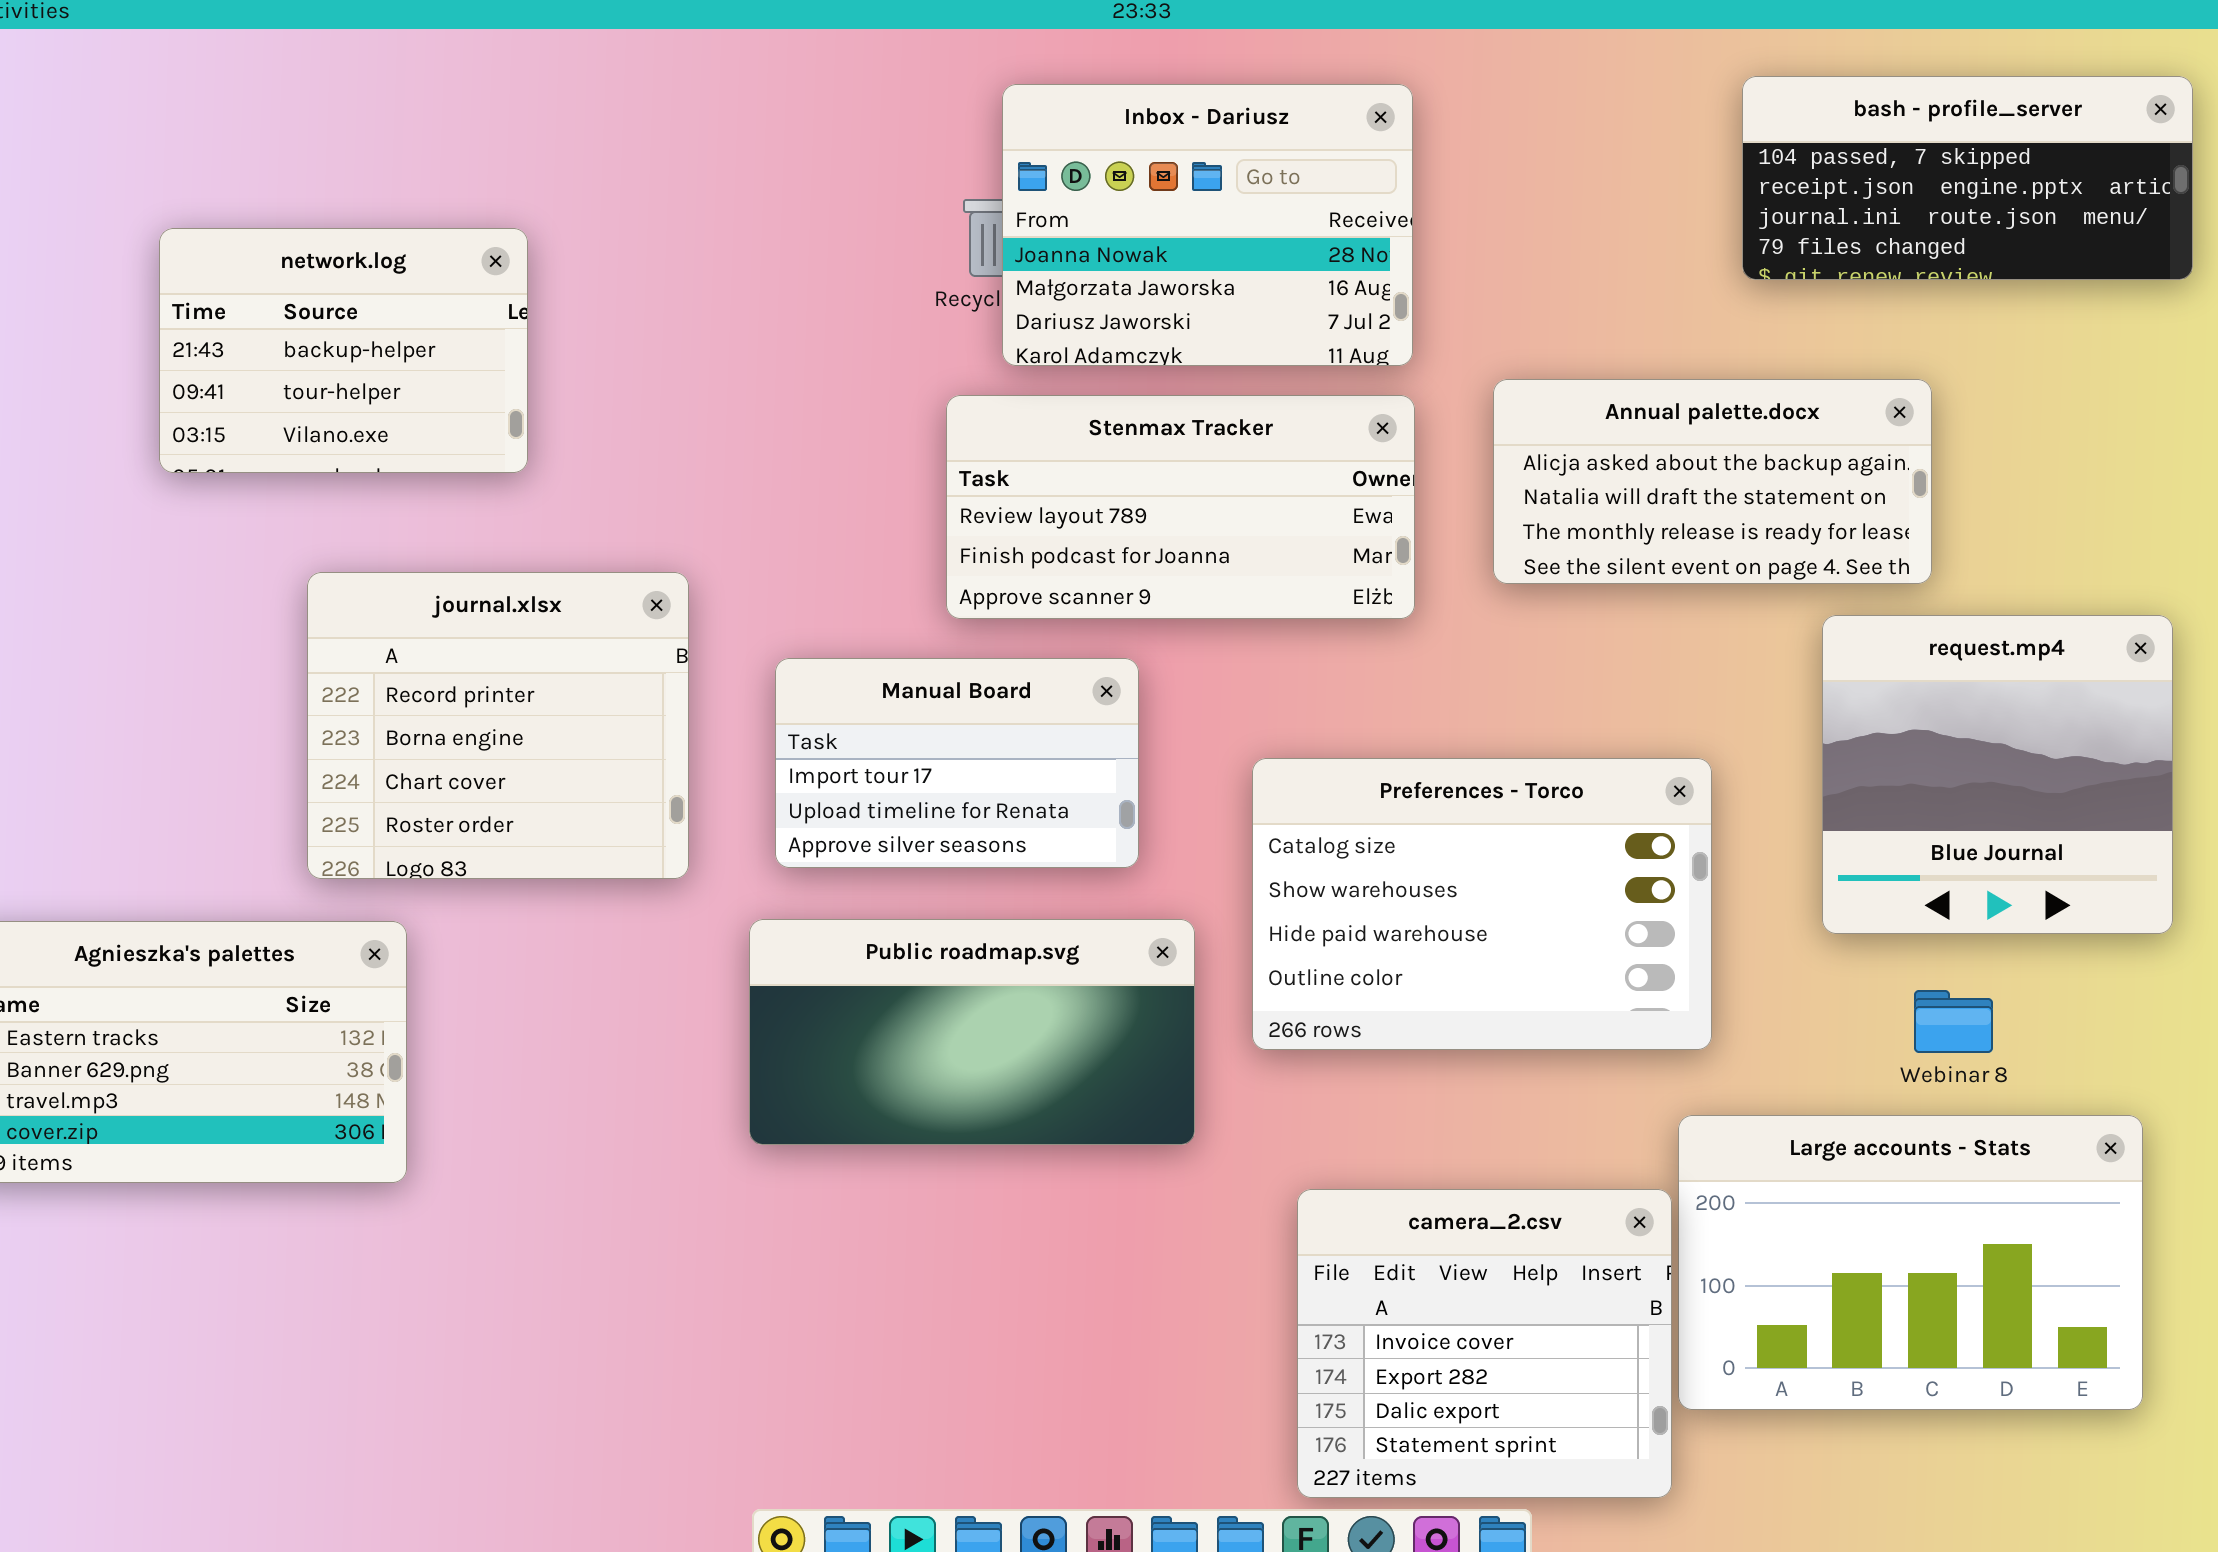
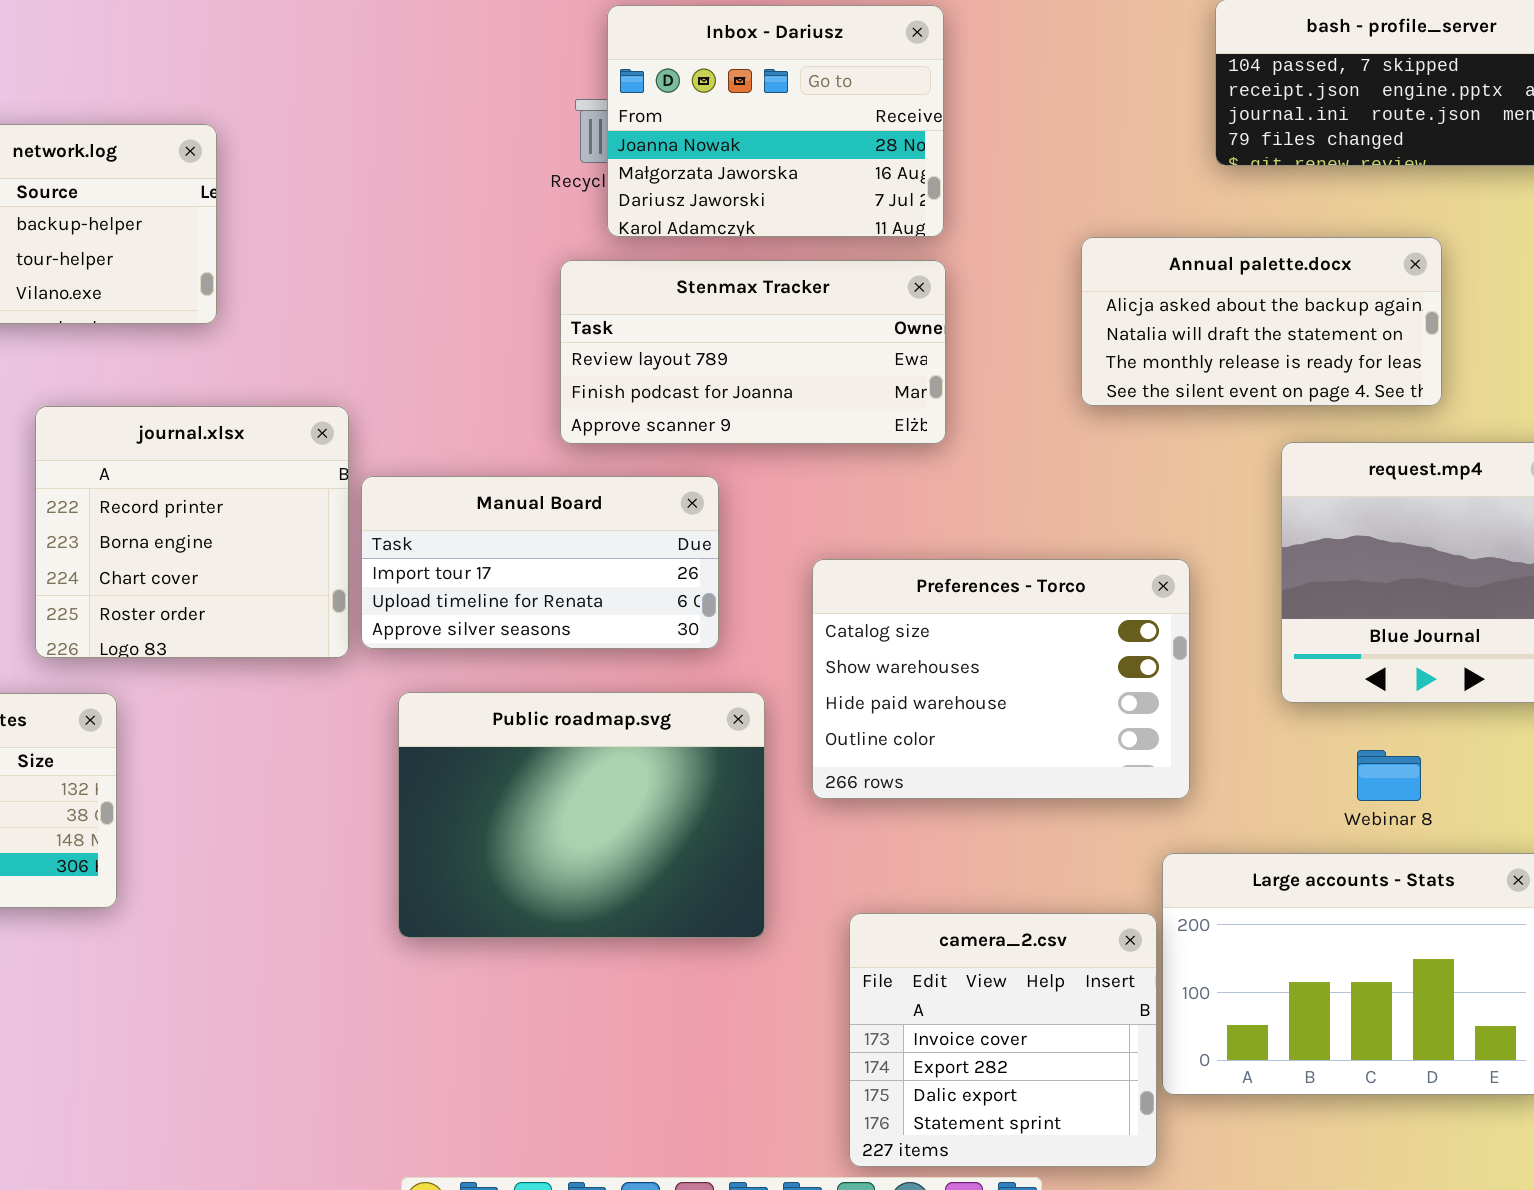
Annual palette.docx: [1493,379,1932,584] -> [1081,237,1442,406], moved
Manual Board: [775,658,1139,868] -> [361,476,719,649], resized
Public roadmap.svg: [749,919,1195,1145] -> [398,692,765,938], resized

